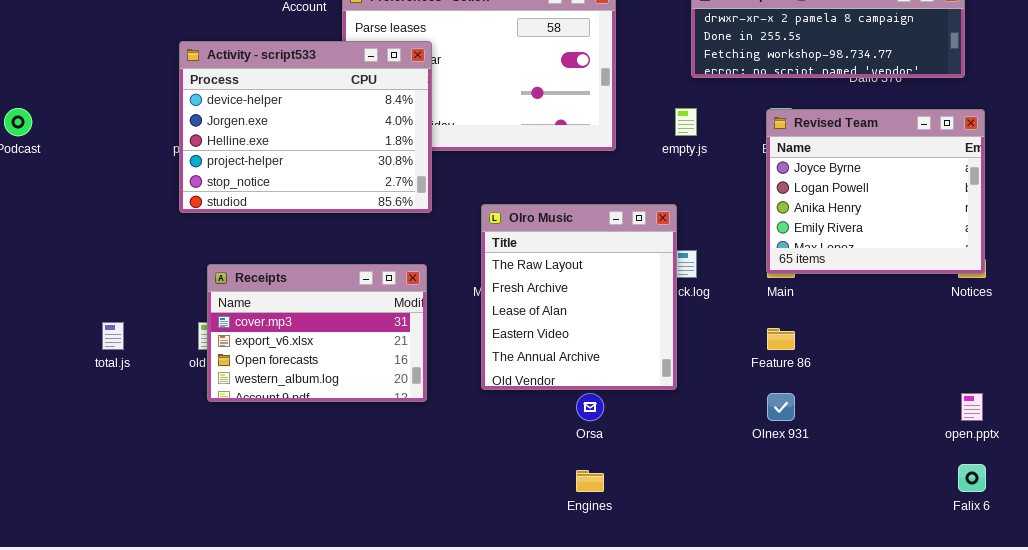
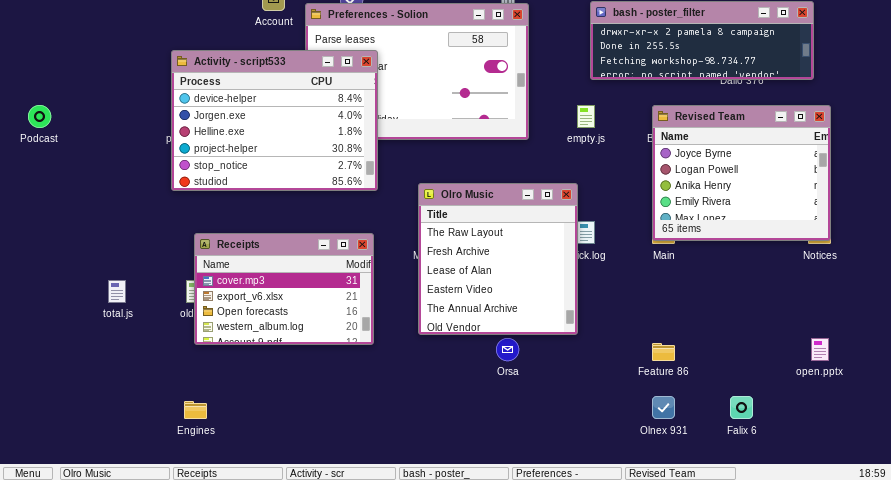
Feature 86: [767,328,795,350] -> [652,343,675,361], moved
Olnex 931: [767,393,795,421] -> [652,396,675,419], moved
Falix 6: [958,464,986,492] -> [730,396,753,419], moved
Engines: [576,470,604,492] -> [184,401,207,419], moved

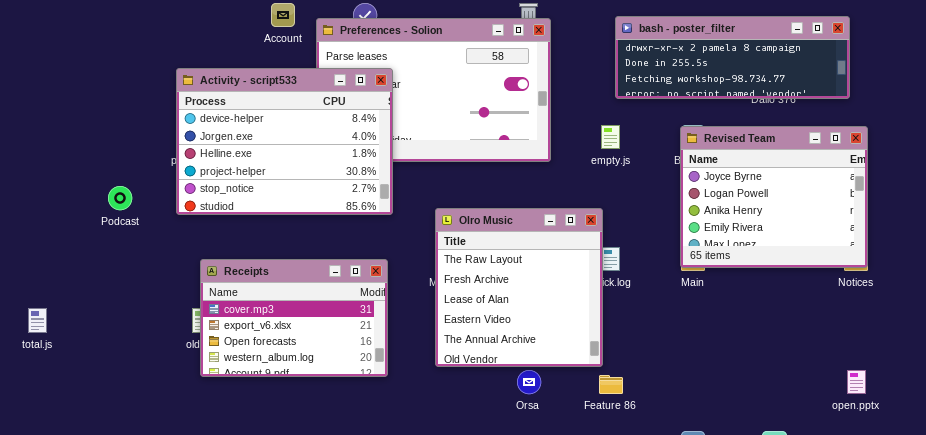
Podcast: [28,105,51,128] -> [108,186,132,210], moved
total.js: [108,280,126,303] -> [28,308,47,333], moved
Feature 86: [652,343,675,361] -> [599,375,623,394], moved

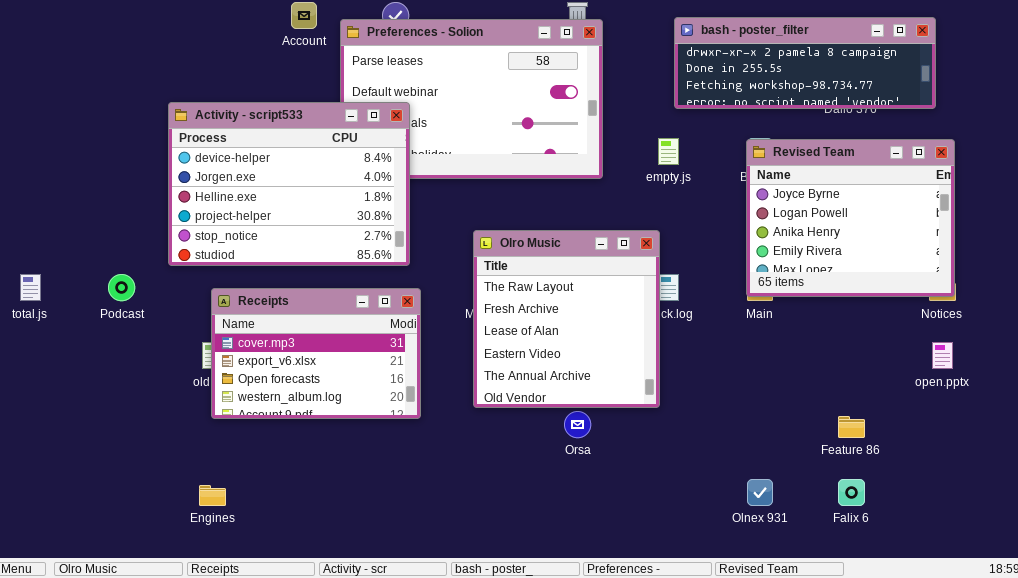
Activity - script533: [176,68,393,215] -> [168,102,410,266], moved
Podcast: [108,186,132,210] -> [108,274,135,301], moved
total.js: [28,308,47,333] -> [20,274,41,301], moved
open.pptx: [847,370,866,394] -> [932,342,953,369], moved
Feature 86: [599,375,623,394] -> [838,416,865,438], moved

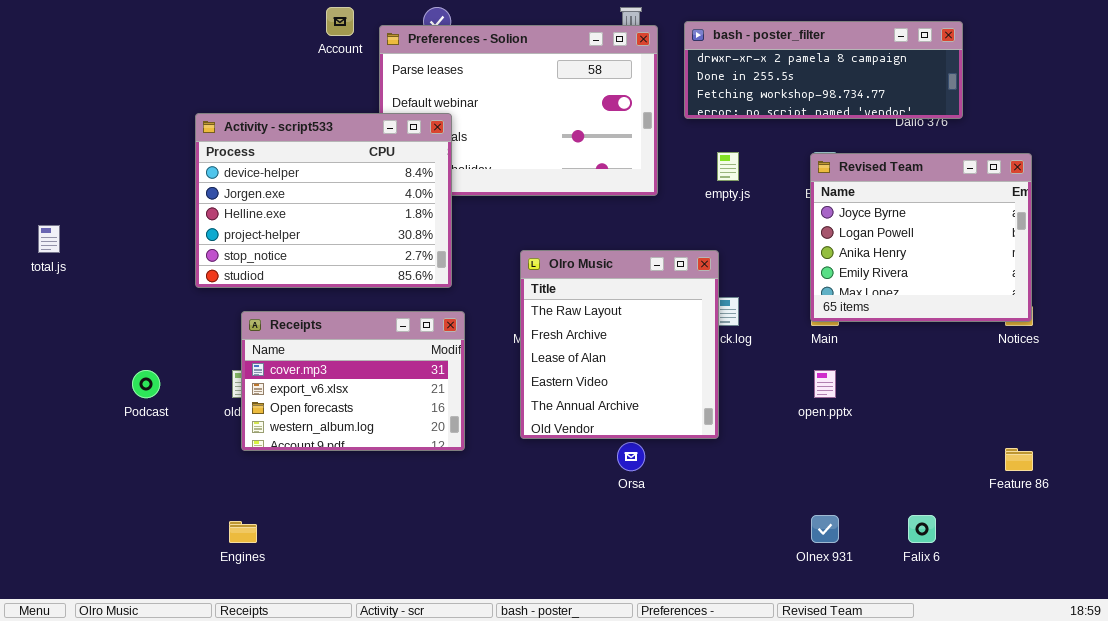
bash - poster_filter: [674,17,936,109] -> [684,21,963,119], moved
total.js: [20,274,41,301] -> [38,225,60,253], moved
Podcast: [108,274,135,301] -> [132,370,160,398], moved
open.pptx: [932,342,953,369] -> [814,370,836,398], moved
Feature 86: [838,416,865,438] -> [1005,448,1033,471], moved

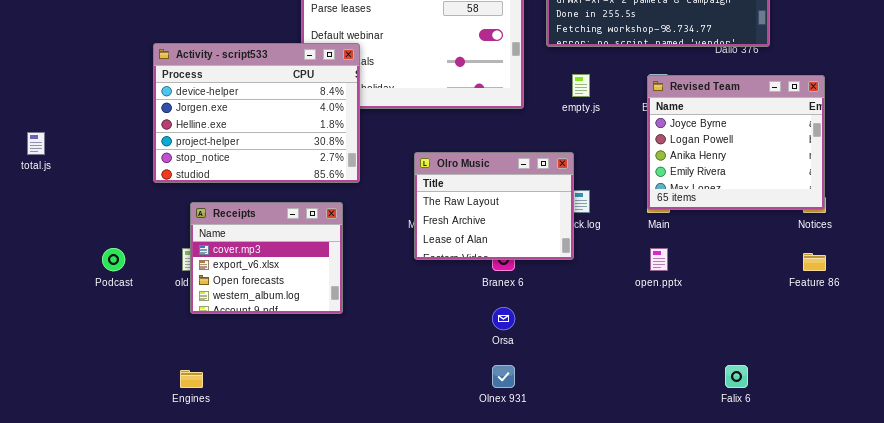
Olro Music: [520,250,719,439] -> [414,152,574,260], resized
Receipts: [241,311,465,451] -> [190,202,343,314], resized
Feature 86: [1005,448,1033,471] -> [803,253,826,271], moved
Olnex 931: [811,515,839,543] -> [492,365,515,388], moved

